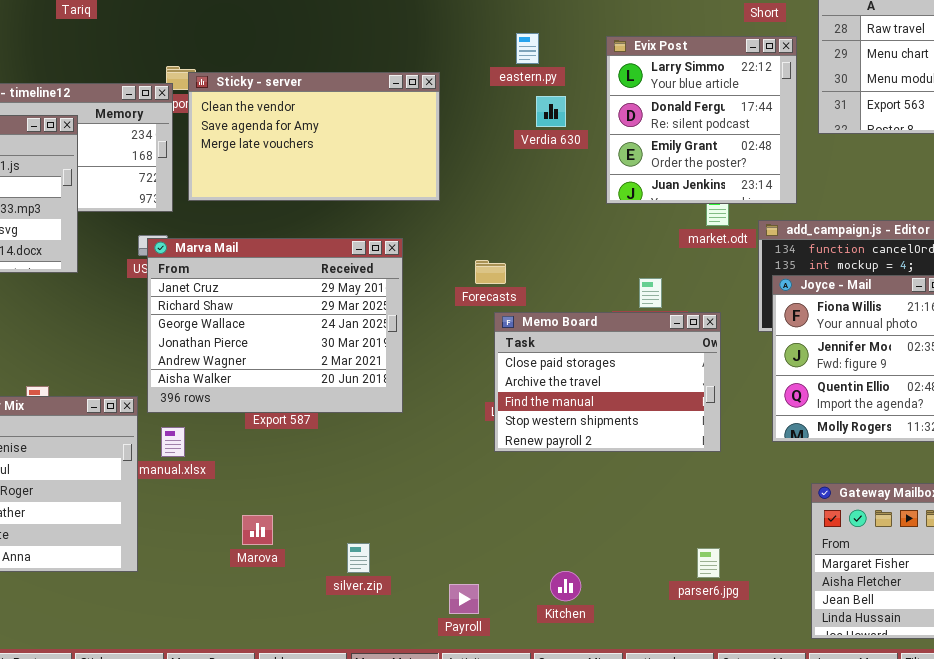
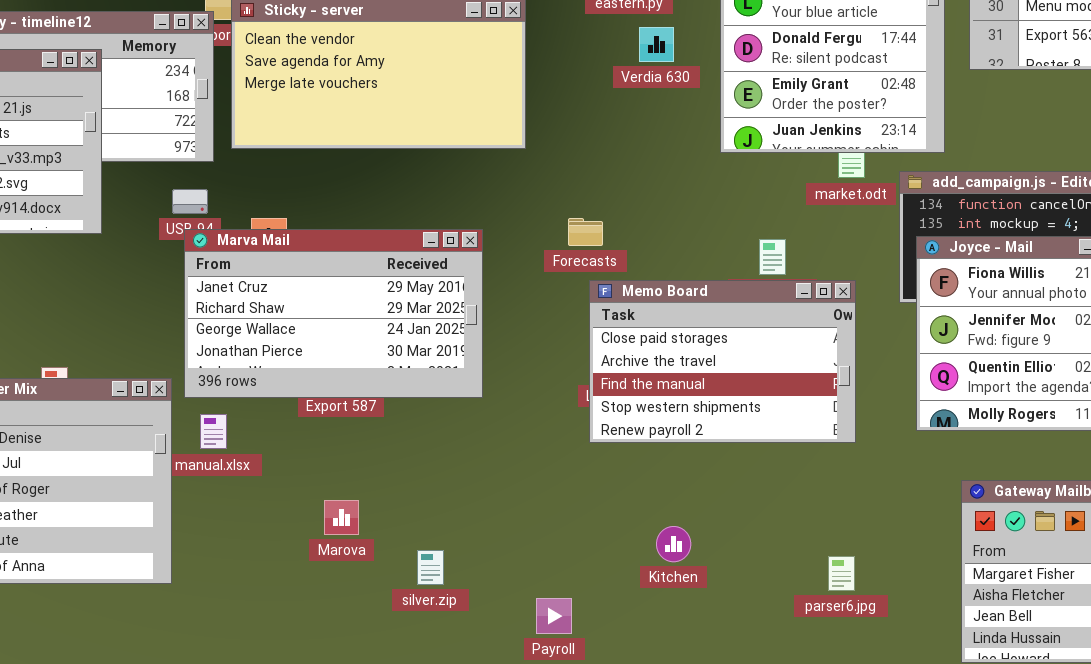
Marva Mail: [147,238,403,413] -> [184,229,483,398], resized
Marova: [242,515,273,545] -> [324,500,359,535], moved
Kitchen: [550,571,581,601] -> [656,526,691,562], moved

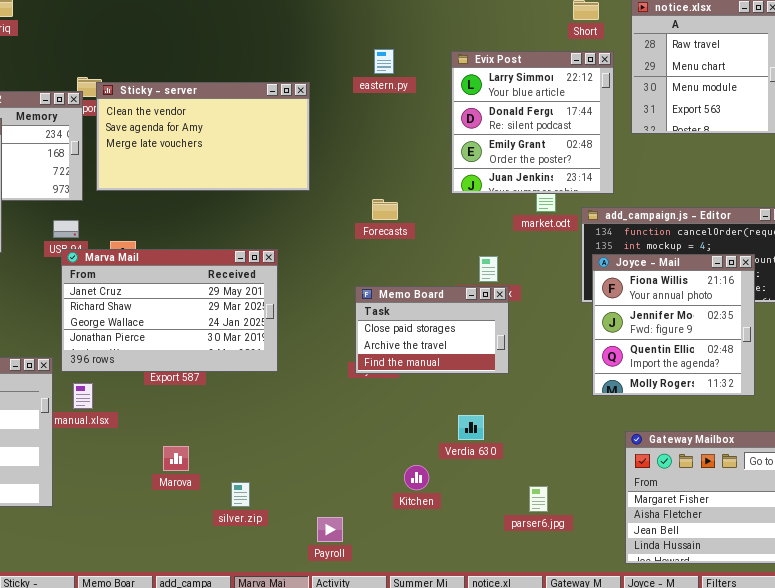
Verdia 630: [639,27,674,62] -> [458,415,484,440], moved
Forecasts: [568,218,603,246] -> [372,199,398,220], moved
Memo Board: [589,280,856,443] -> [355,286,509,374], resized

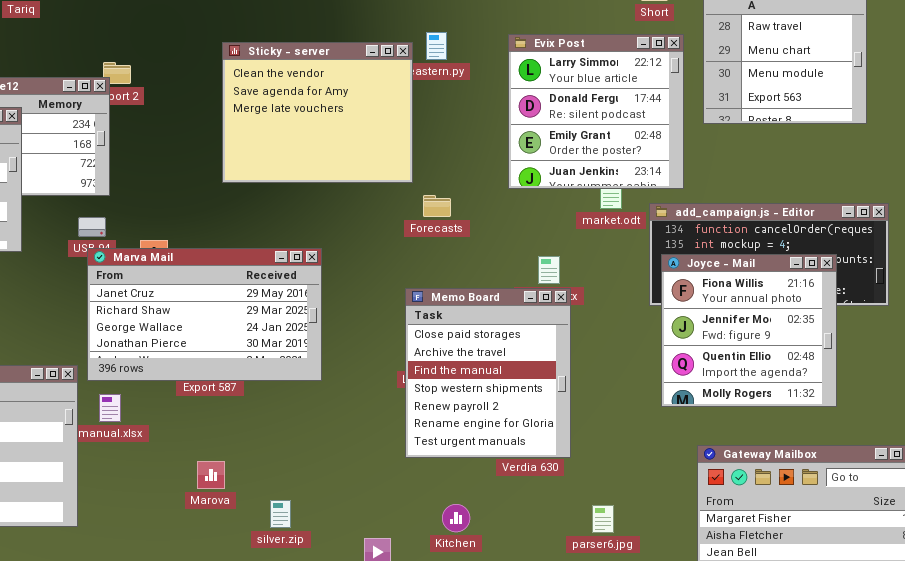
Sticky - server: [96,82,310,191] -> [222,42,413,183], moved, resized
Memo Board: [355,286,509,374] -> [405,288,571,458], resized
Kitchen: [404,465,429,490] -> [442,504,470,532], moved

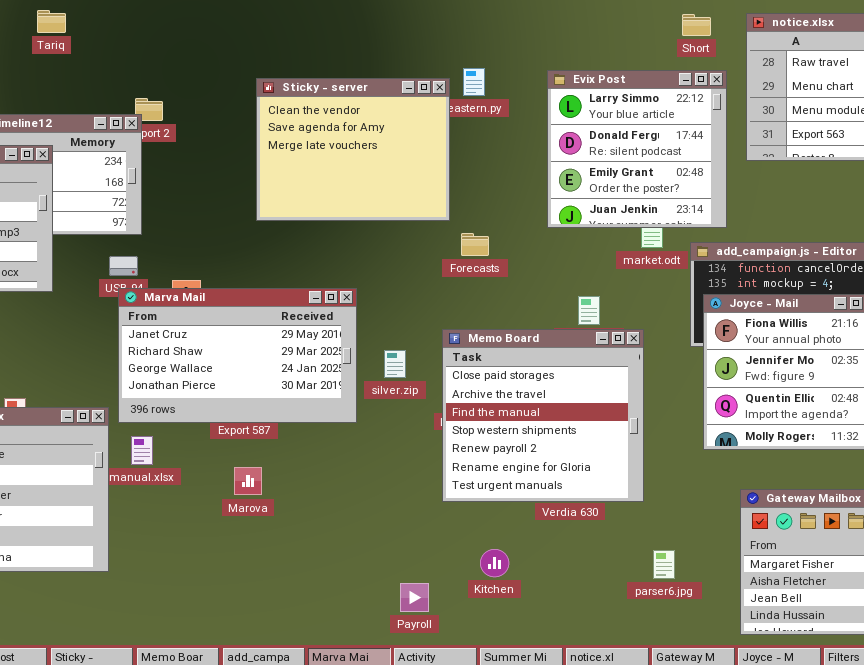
Memo Board: [405,288,571,458] -> [442,329,644,502], resized
Marova: [197,461,225,489] -> [234,467,262,495], moved
silver.zip: [270,500,291,528] -> [384,350,406,378], moved
parser6.jpg: [592,505,614,533] -> [653,550,675,579], moved

